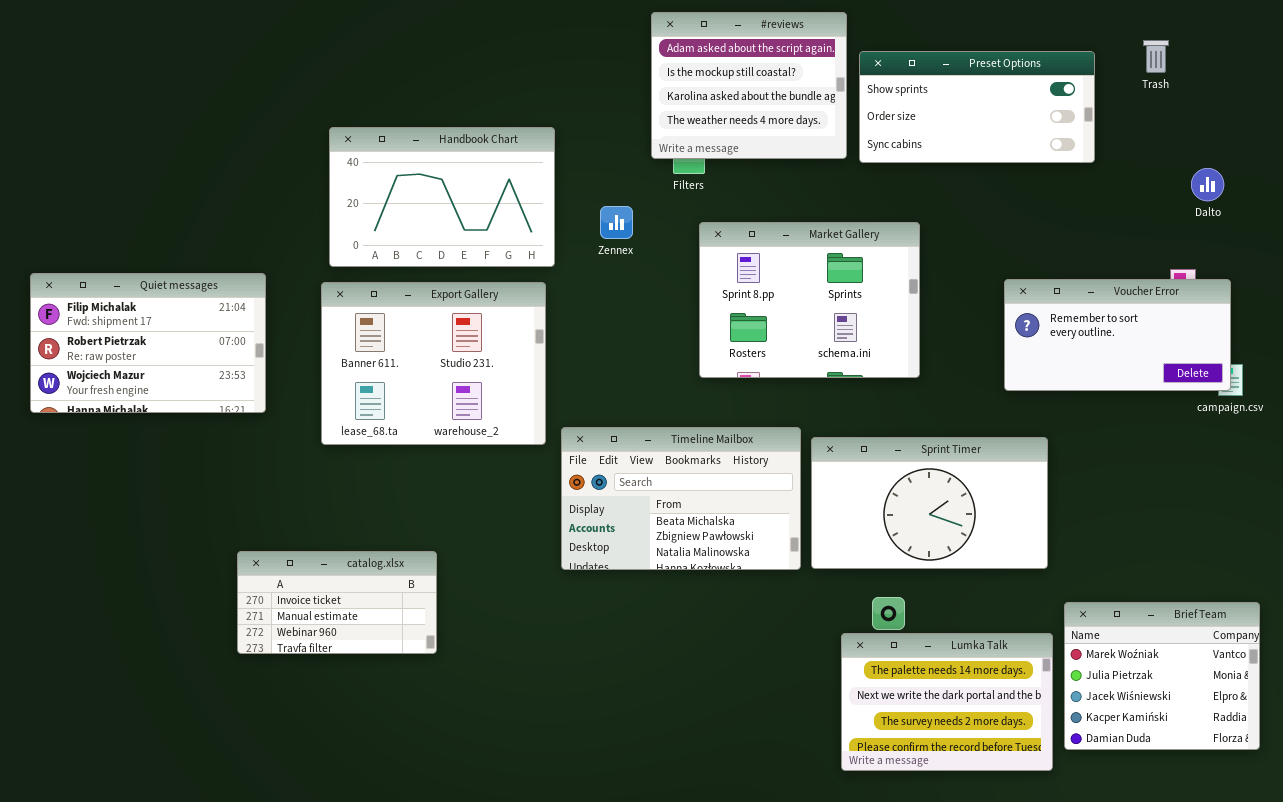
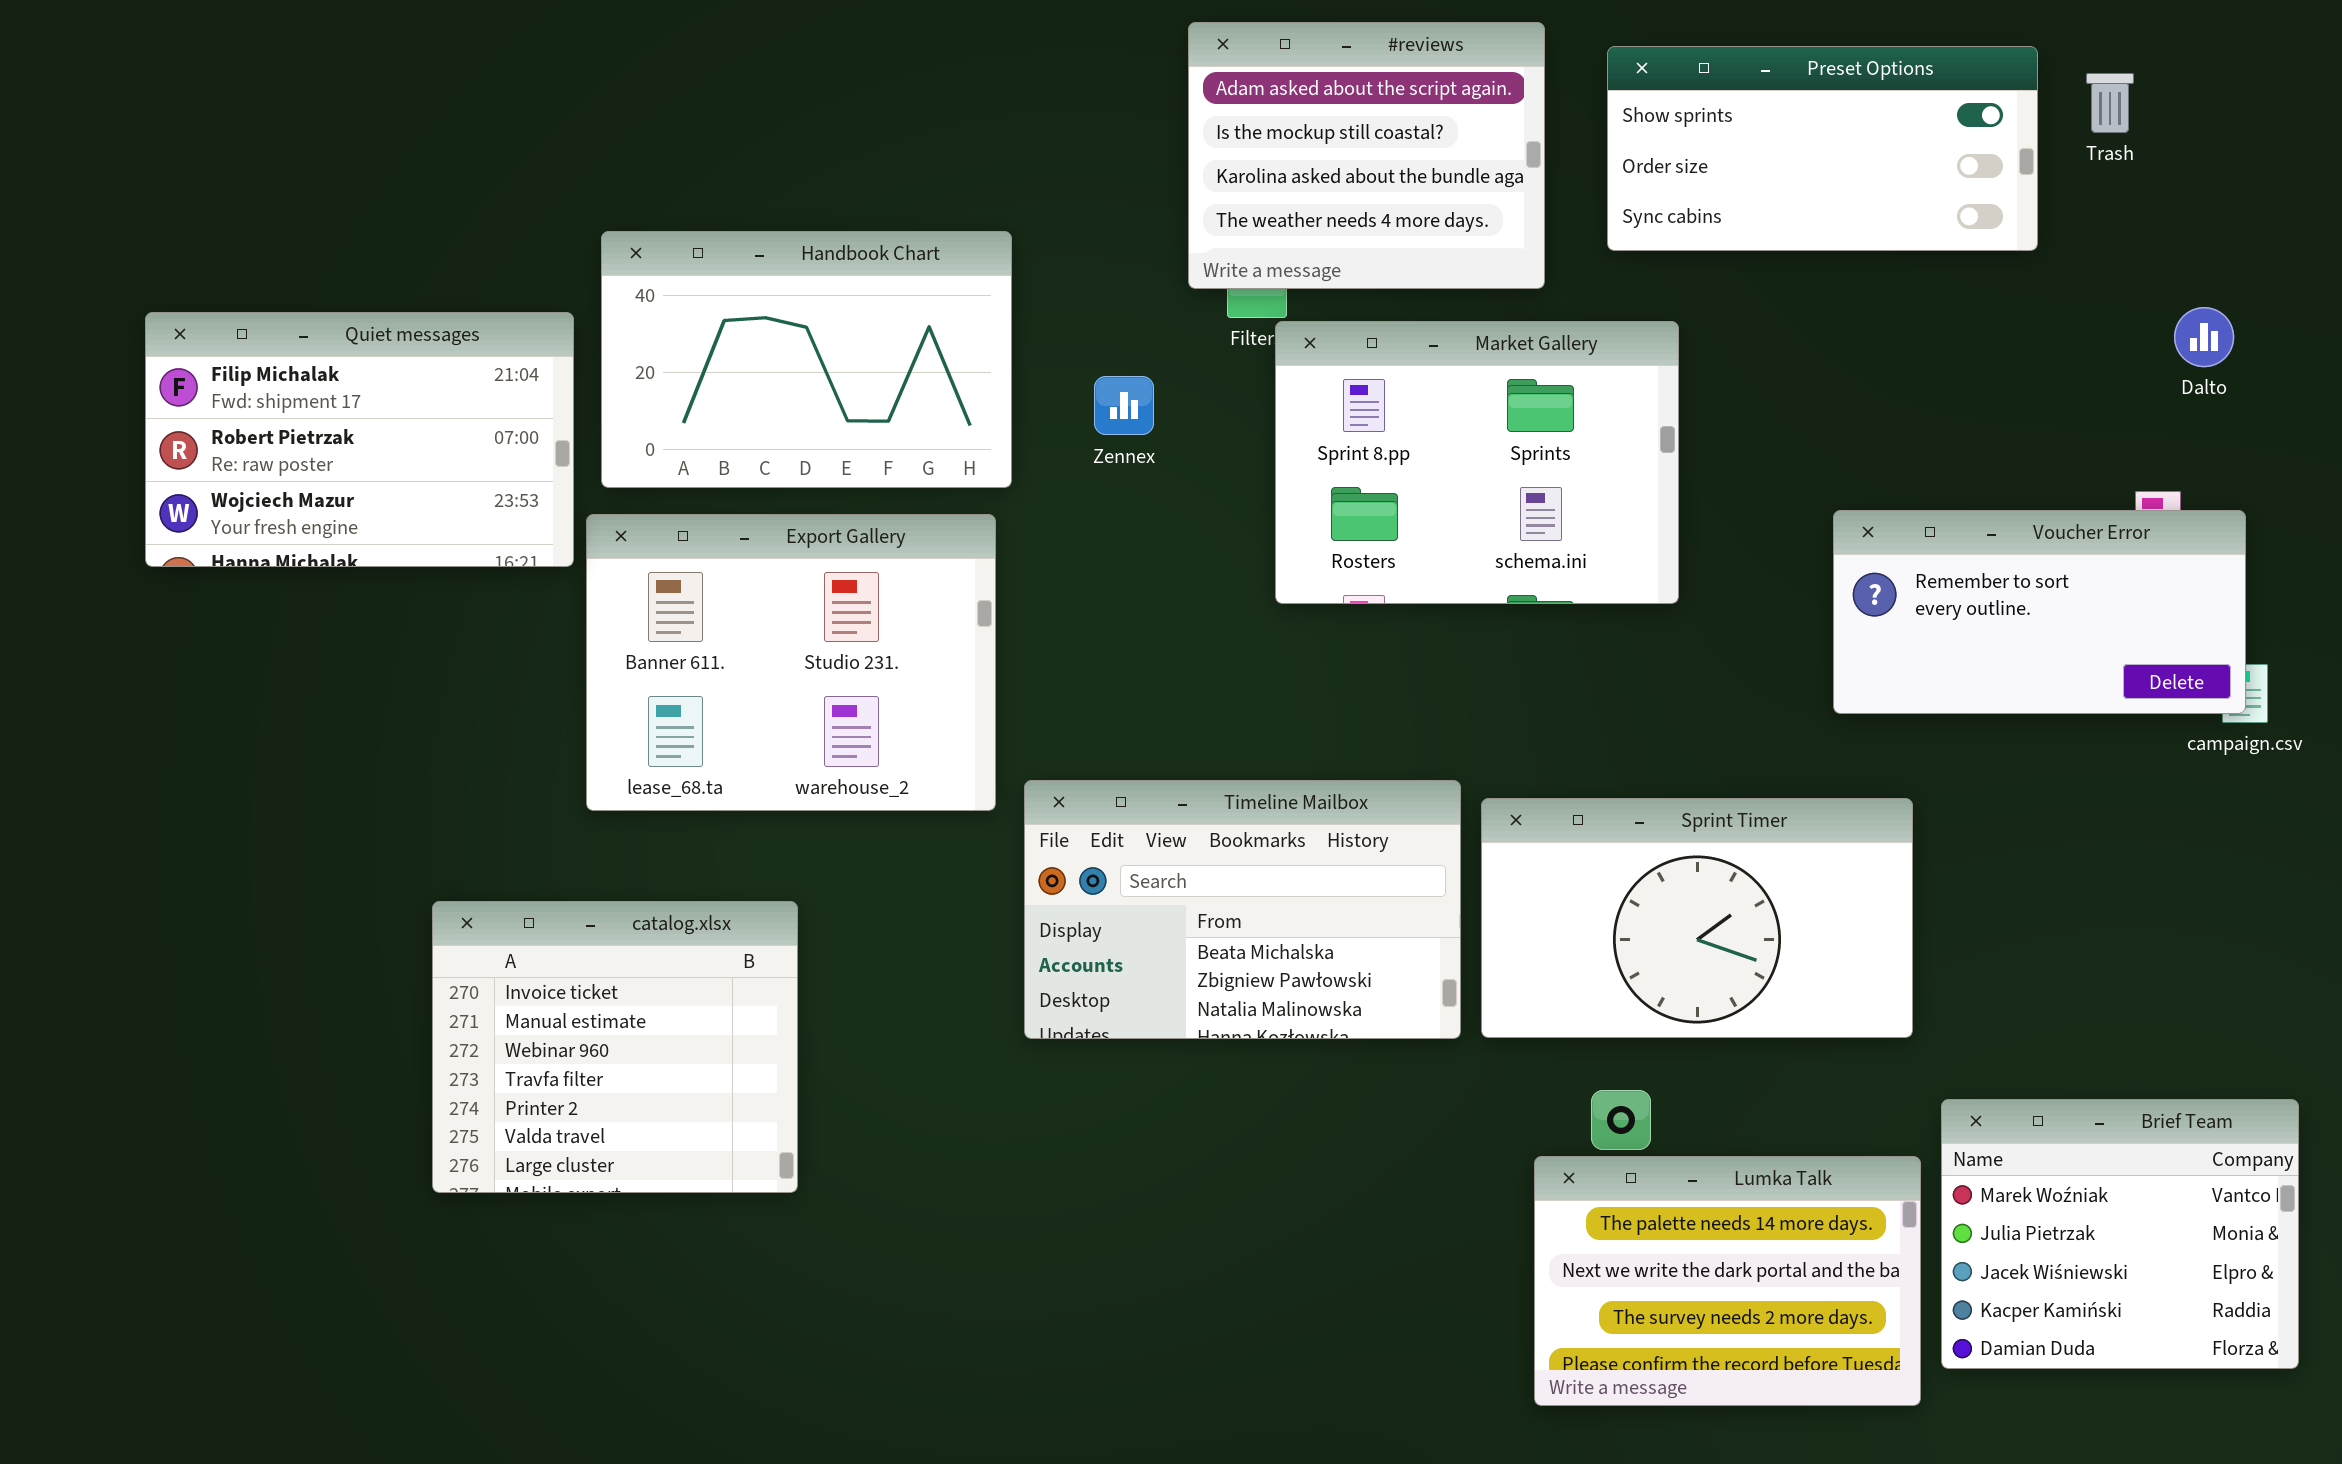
Preset Options: [859,51,1095,163] -> [1607,46,2038,251], moved
Market Gallery: [699,222,920,378] -> [1275,321,1679,604], moved
Quiet messages: [30,273,266,413] -> [145,312,574,567], moved
catalog.xlsx: [237,551,437,654] -> [432,901,798,1193], resized

